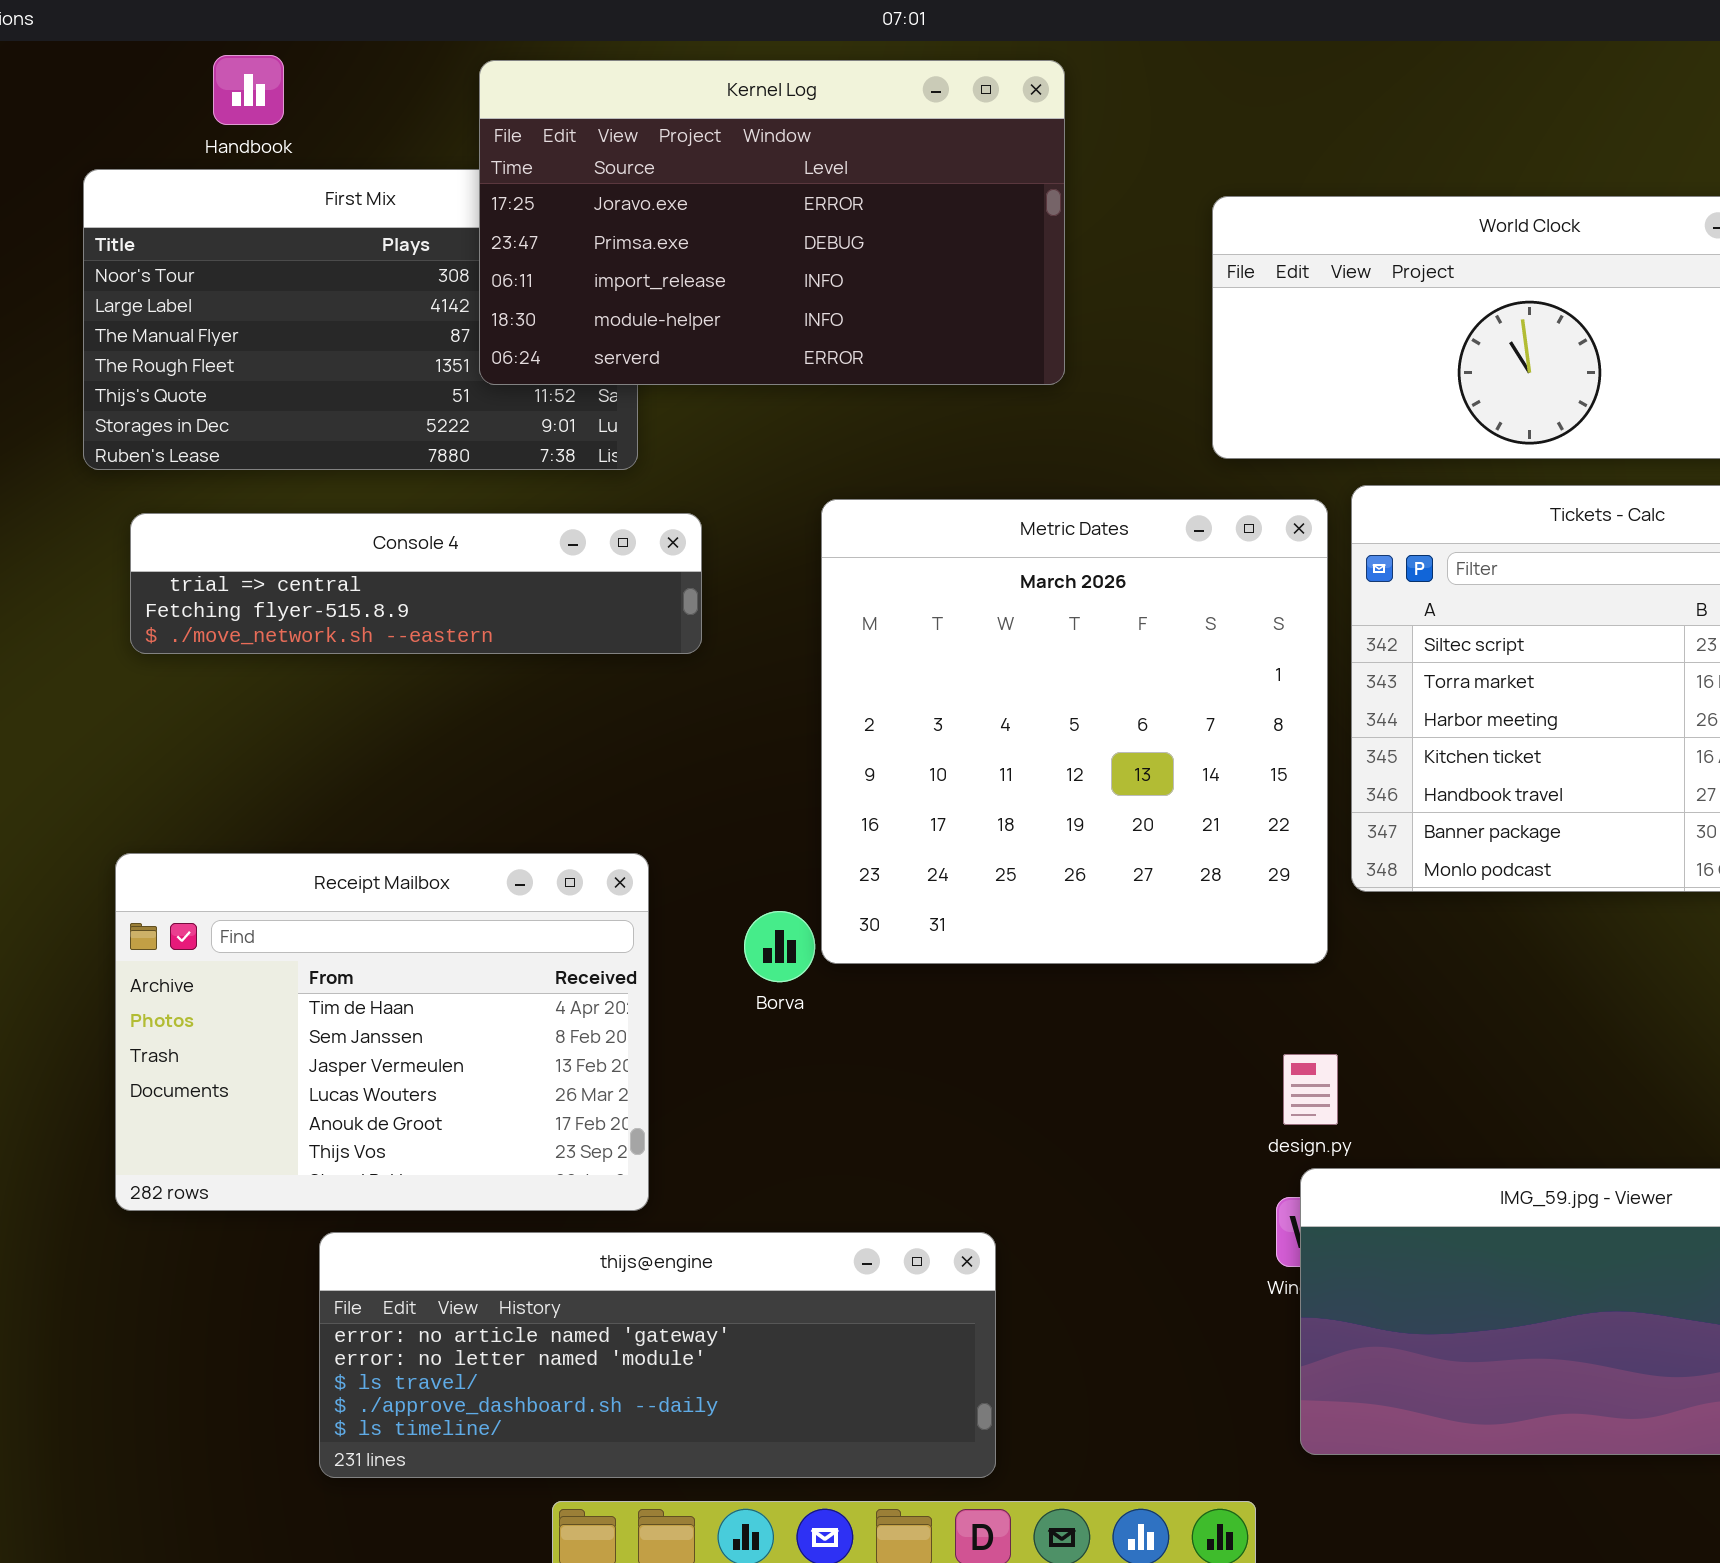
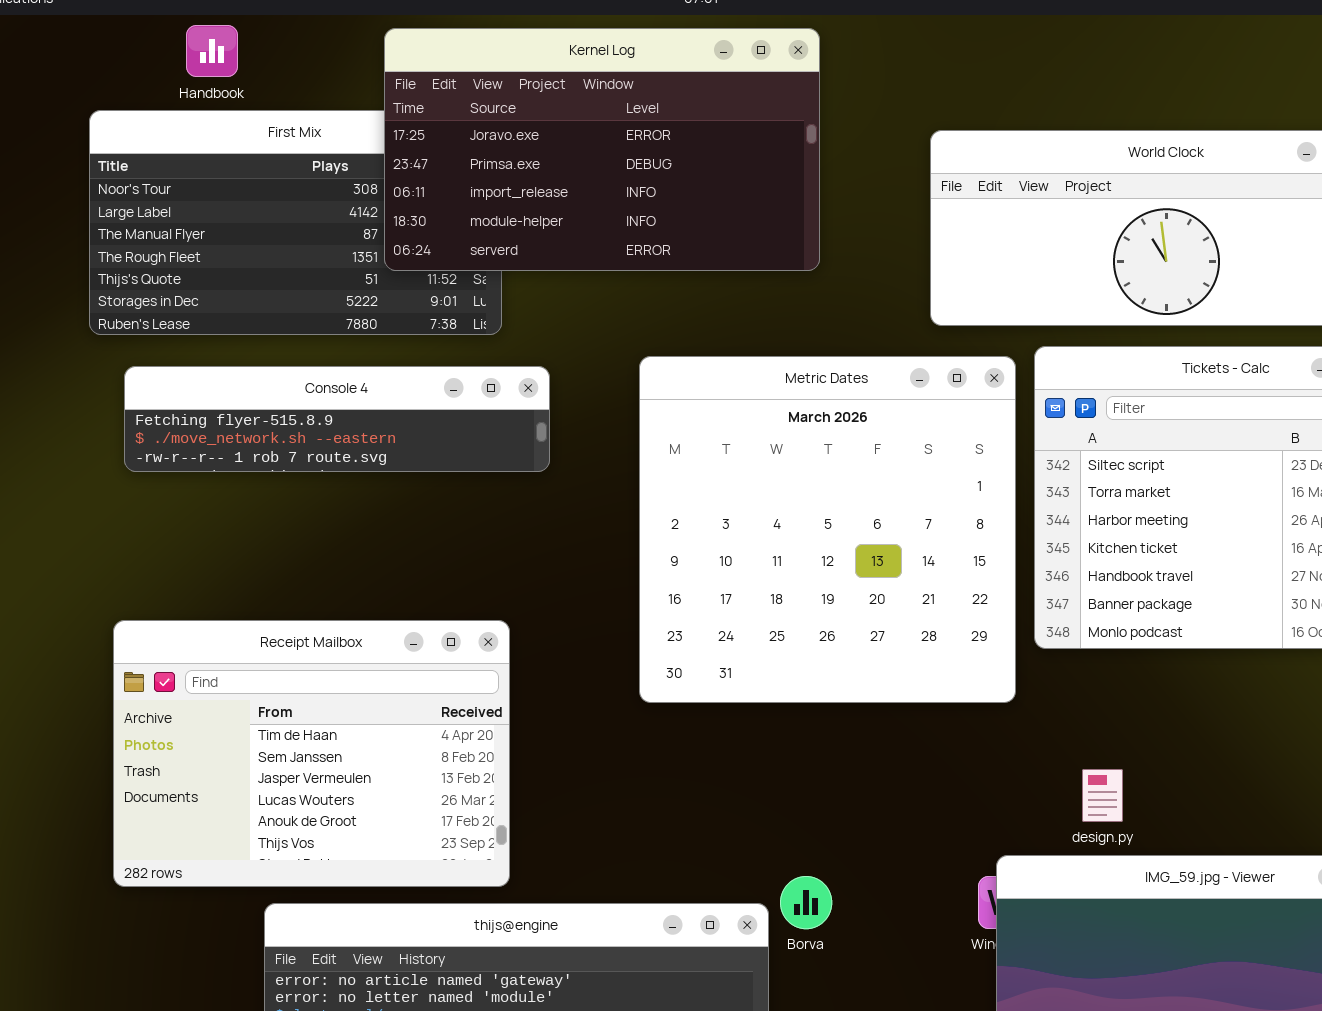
Console 4: [130,513,702,654] -> [124,366,550,472], scrolled down 1 row
Borva: [744,911,815,982] -> [780,876,832,929], moved
design.py: [1283,1054,1338,1125] -> [1082,769,1123,822], moved

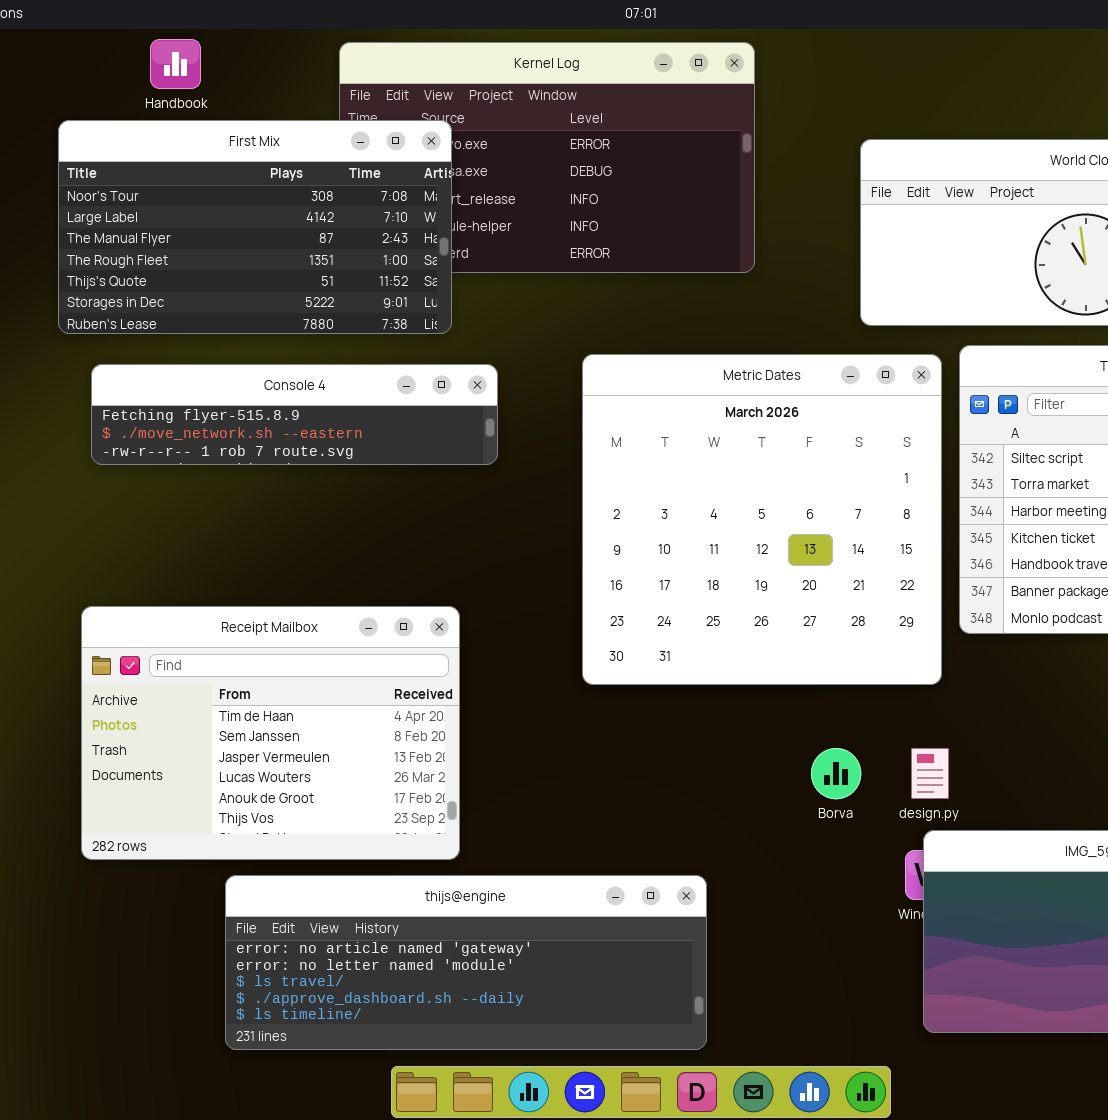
First Mix: [89,110,502,335] -> [58,120,452,334], raised
design.py: [1082,769,1123,822] -> [911,748,949,799], moved
Borva: [780,876,832,929] -> [811,748,861,799], moved

